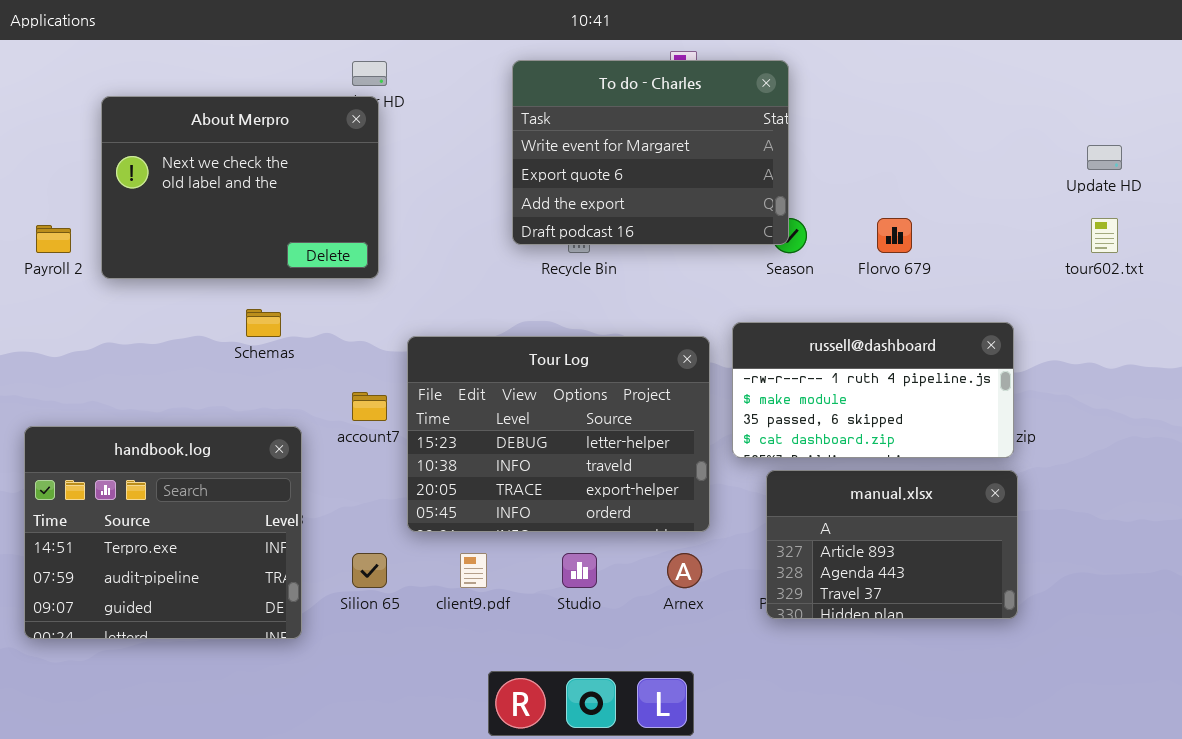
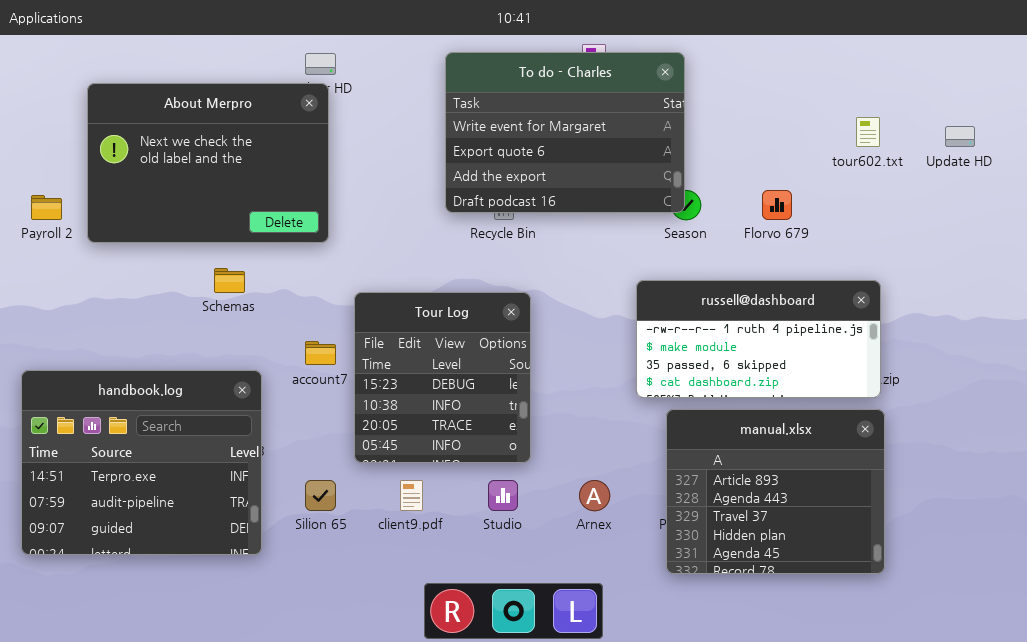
tour602.txt: [1091,218,1118,253] -> [856,117,880,147], moved
Tour Log: [407,336,710,532] -> [354,292,531,463], resized
manual.xlsx: [766,470,1018,619] -> [666,409,885,574], resized

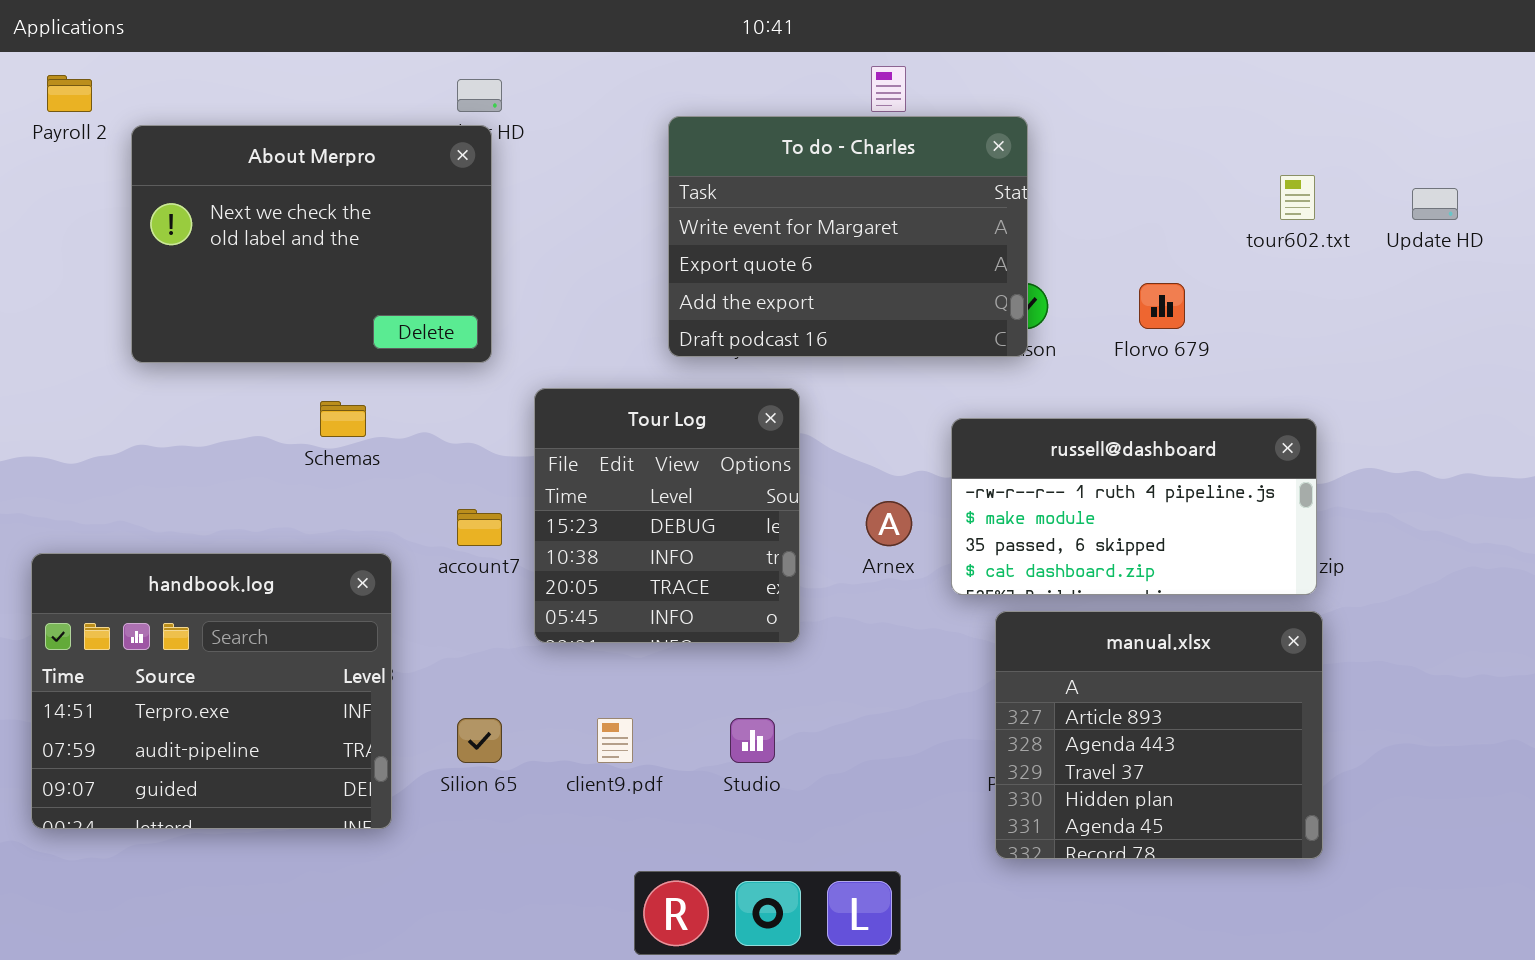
To do - Charles: [445,52,685,213] -> [668,116,1028,357], moved
Payroll 2: [31,195,62,220] -> [47,75,92,112], moved
Tour Log: [354,292,531,463] -> [534,388,800,643], moved
Arnex: [579,480,610,511] -> [866,501,912,546], moved

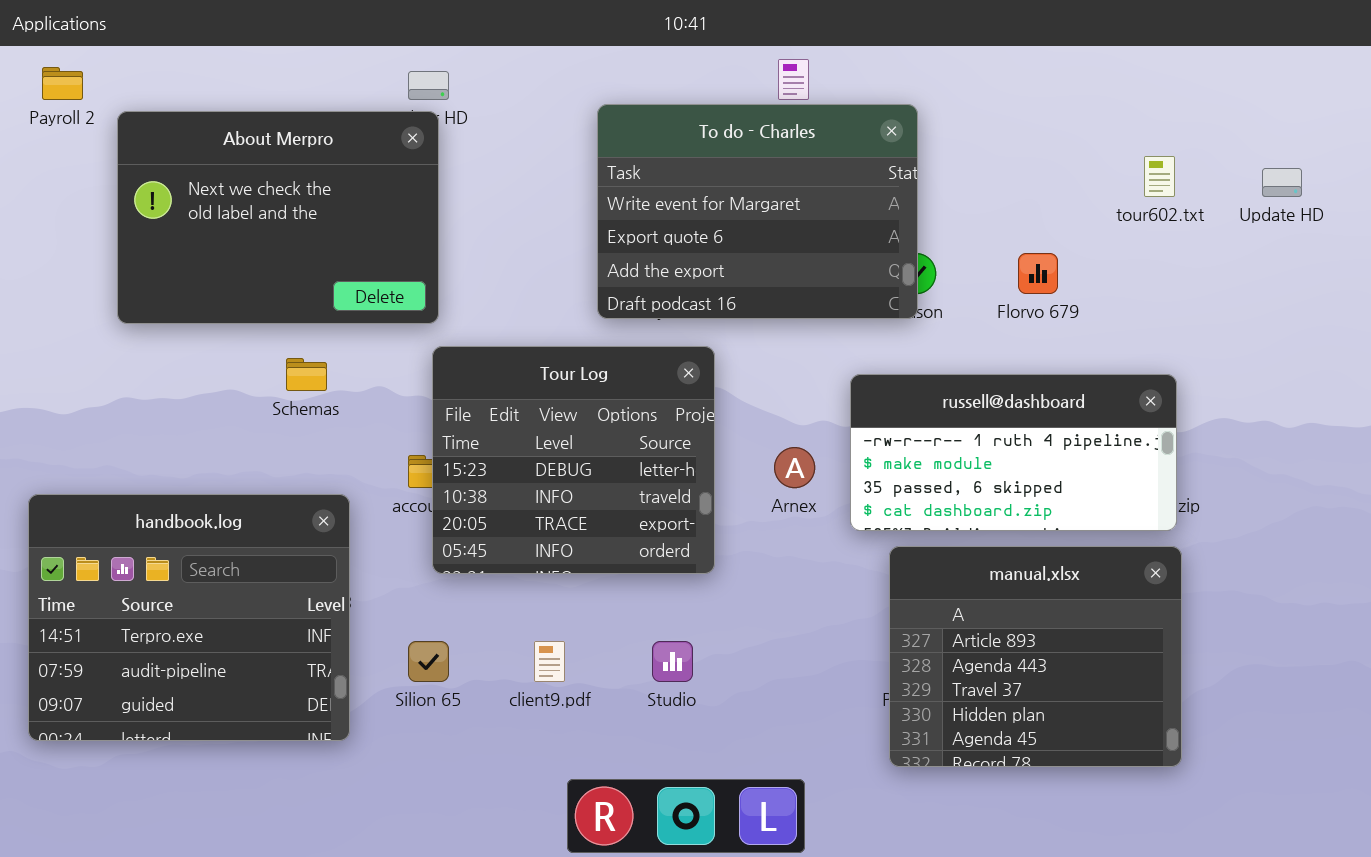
Tour Log: [534,388,800,643] -> [432,346,715,574], resized

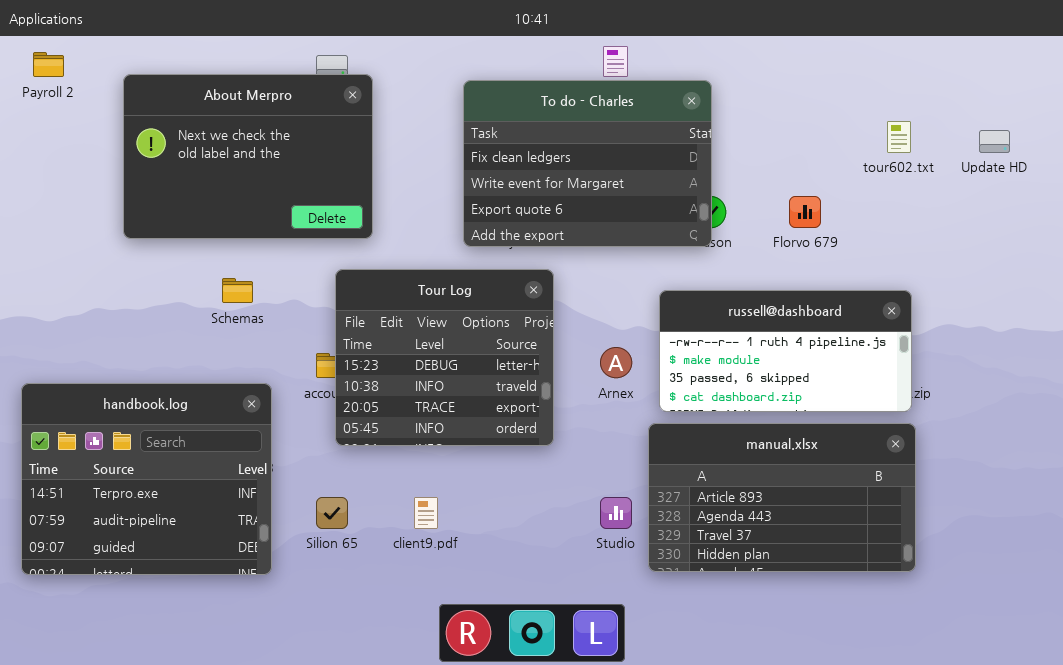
To do - Charles: [597,104,918,319] -> [463,80,712,247], scrolled up 1 row
About Merpro: [117,111,439,324] -> [123,74,373,239], moved
manual.xlsx: [889,546,1182,767] -> [648,423,916,572], resized
Studio: [652,641,693,682] -> [600,497,632,529], moved

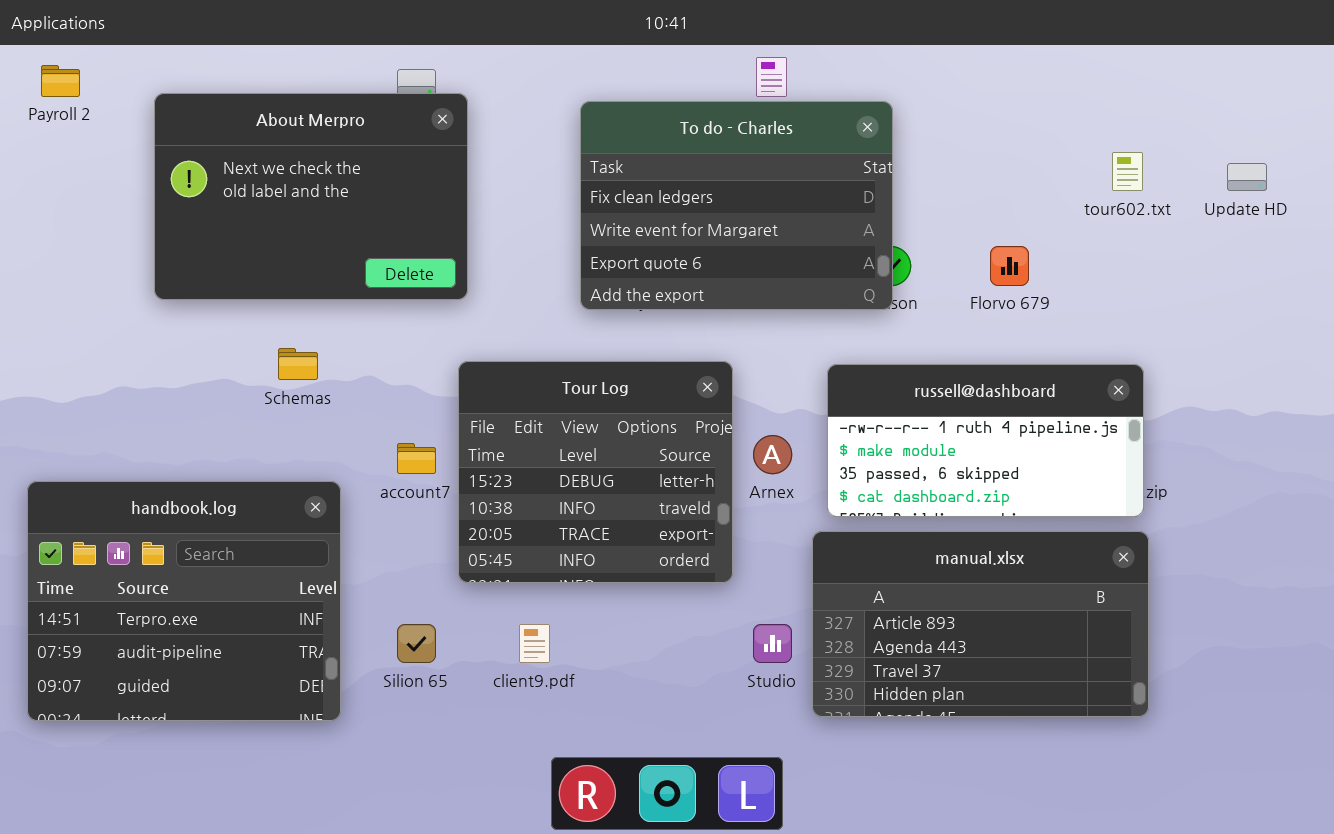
Tour Log: [335,269,554,446] -> [458,361,733,583], moved

